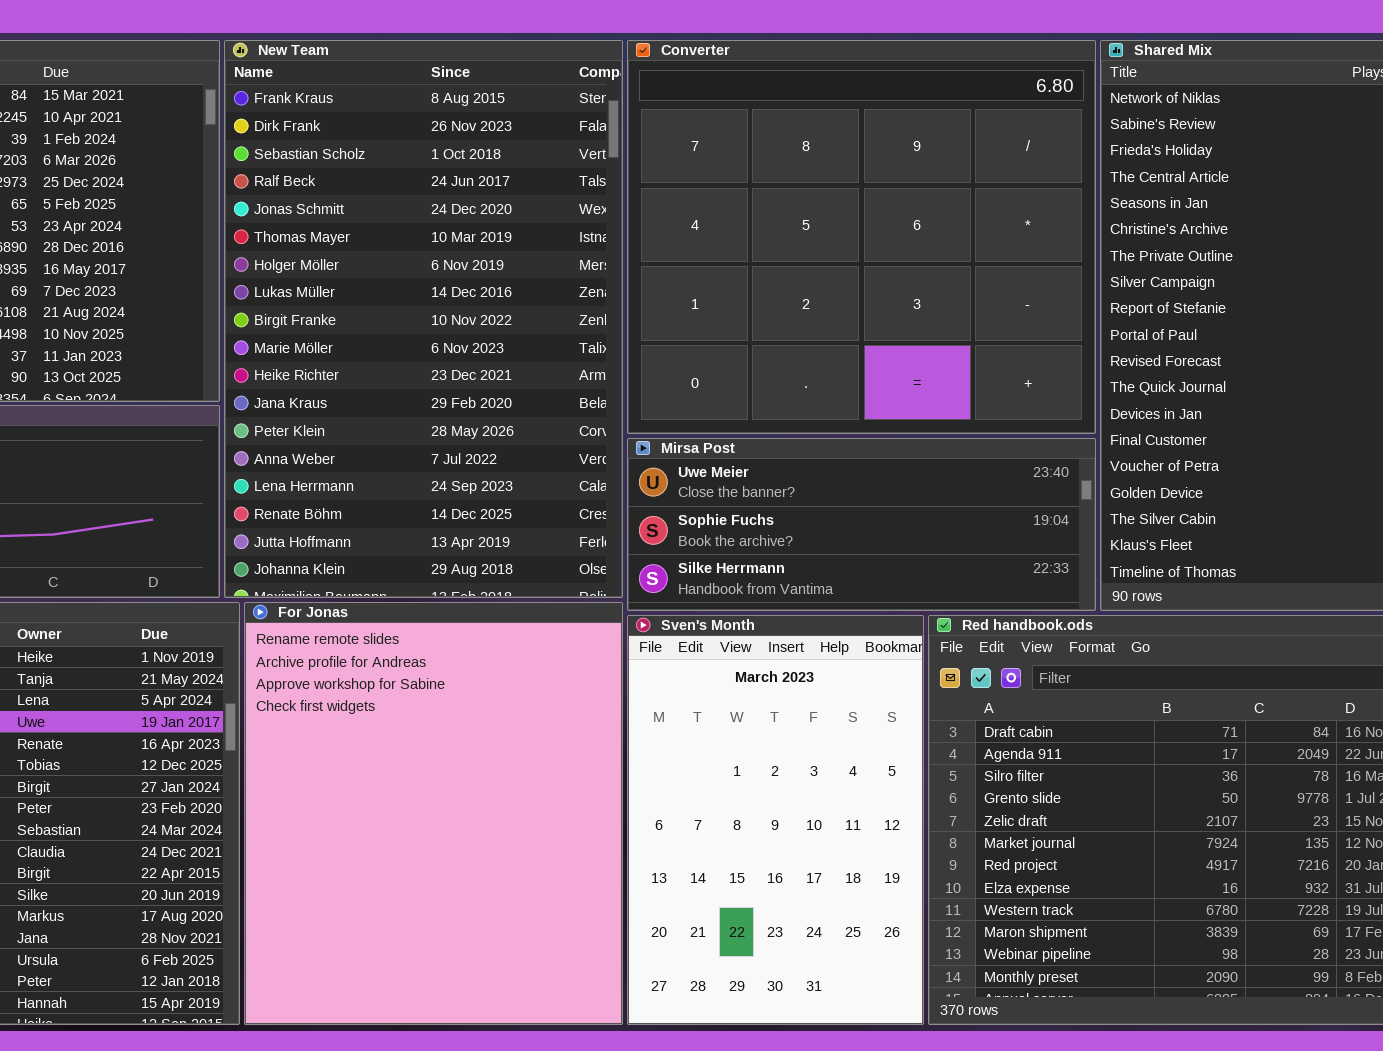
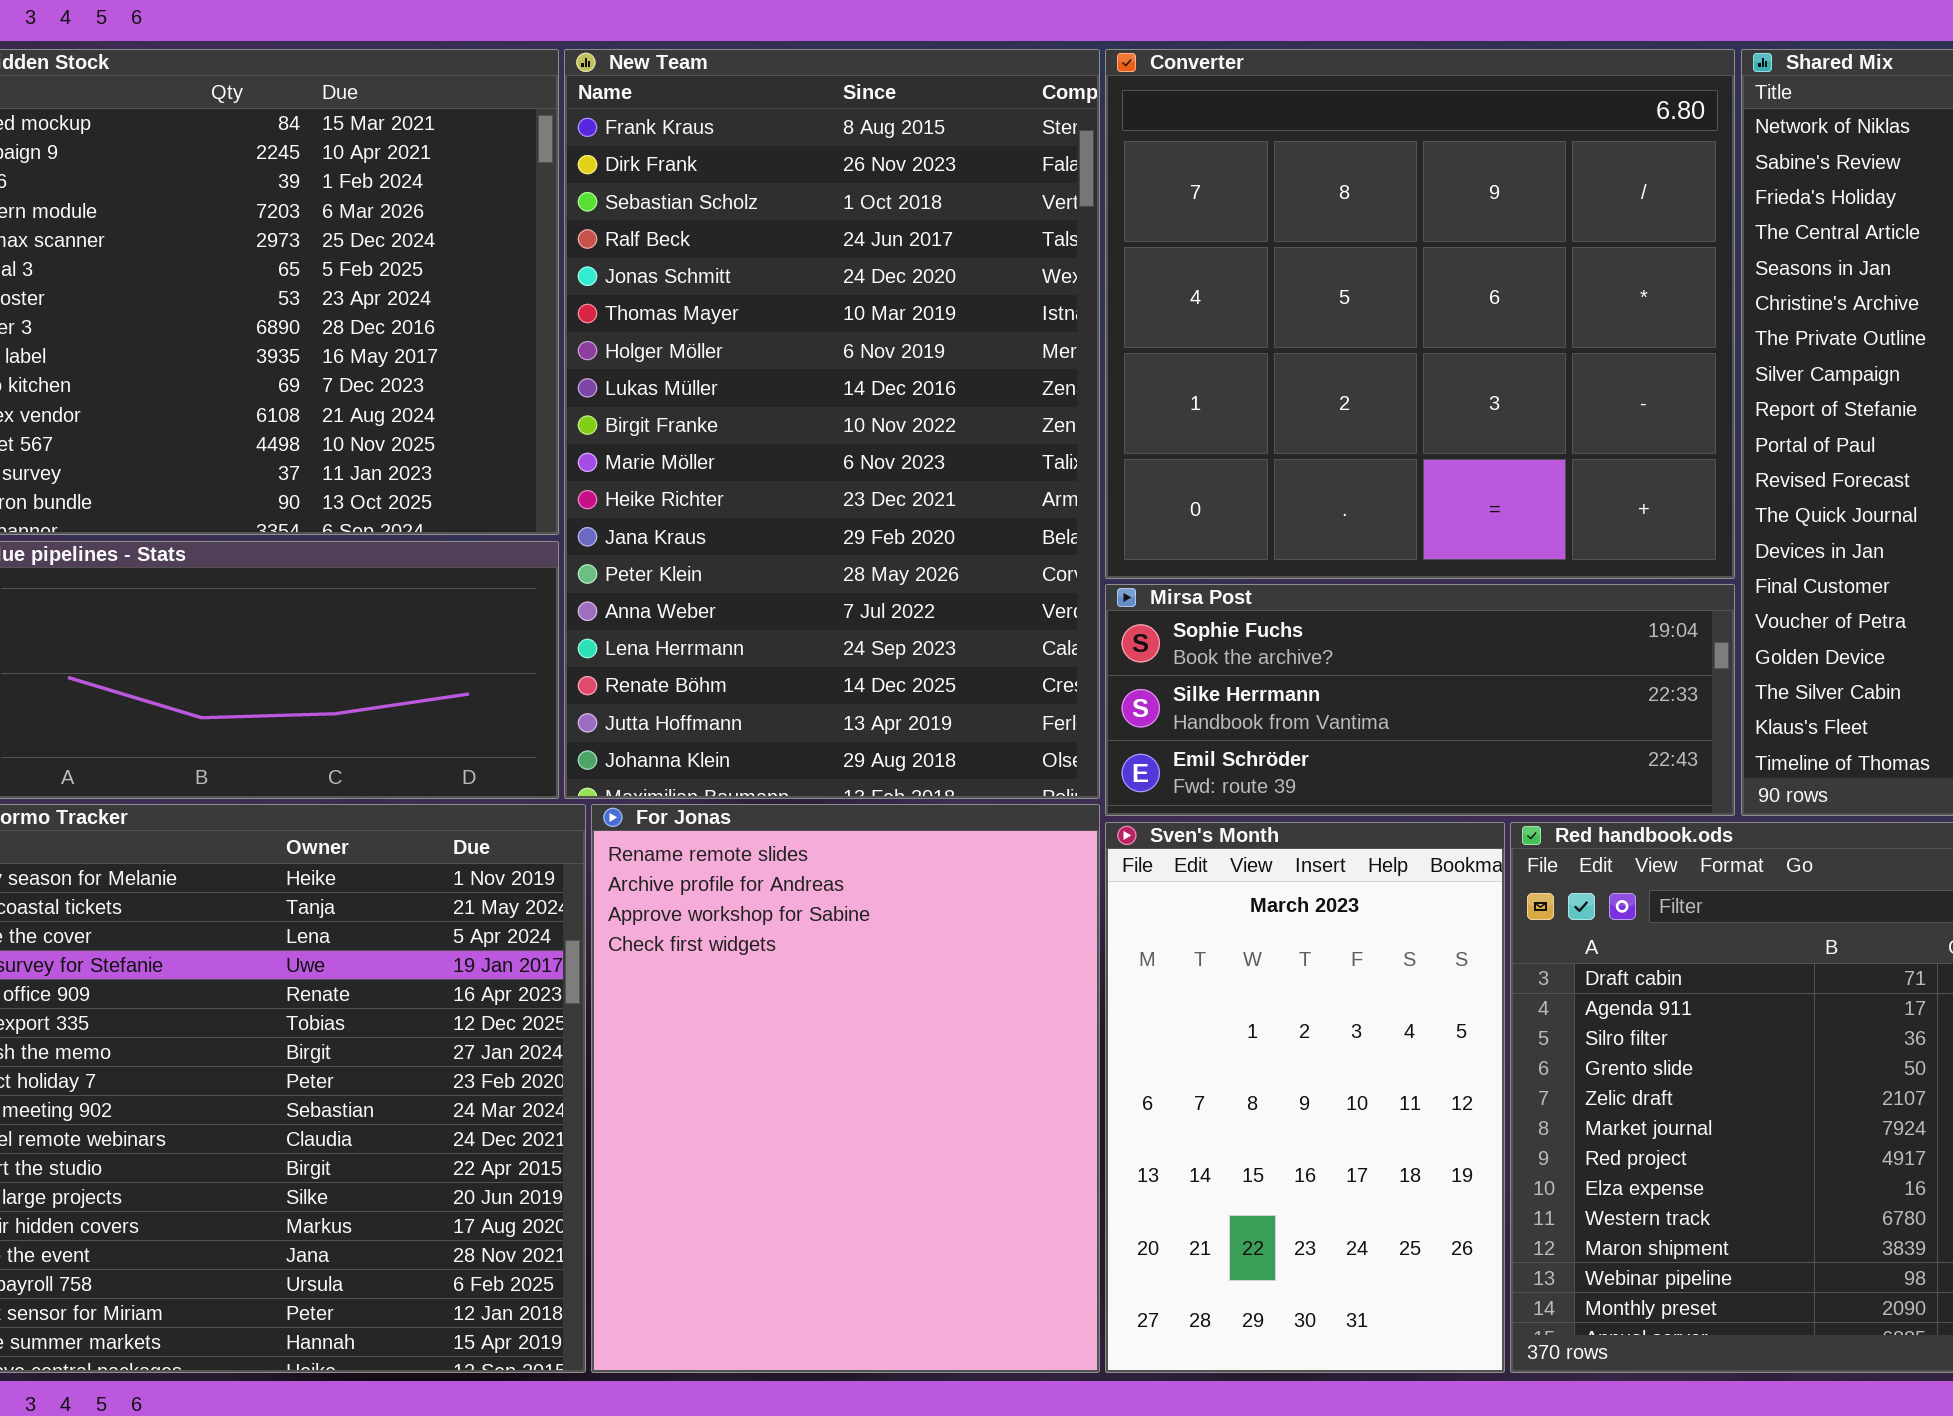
Mirsa Post: [627,438,1096,611] -> [1105,584,1735,816], scrolled down 1 row

